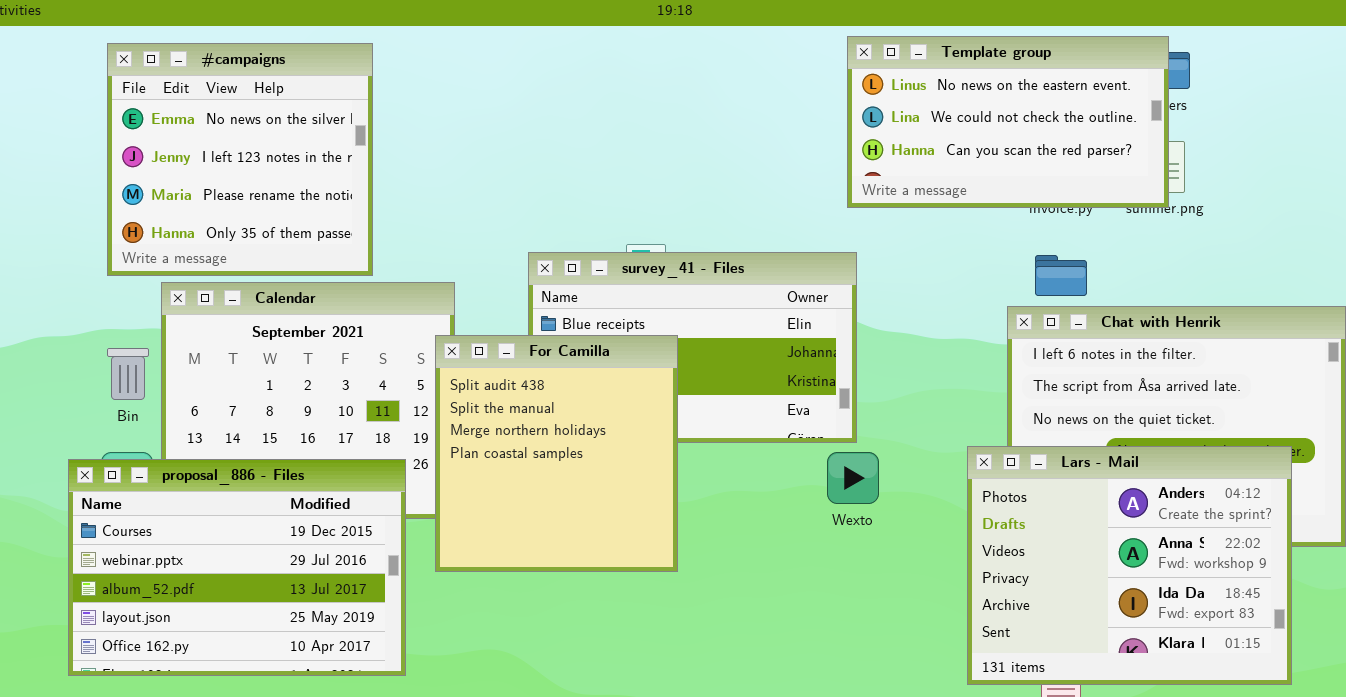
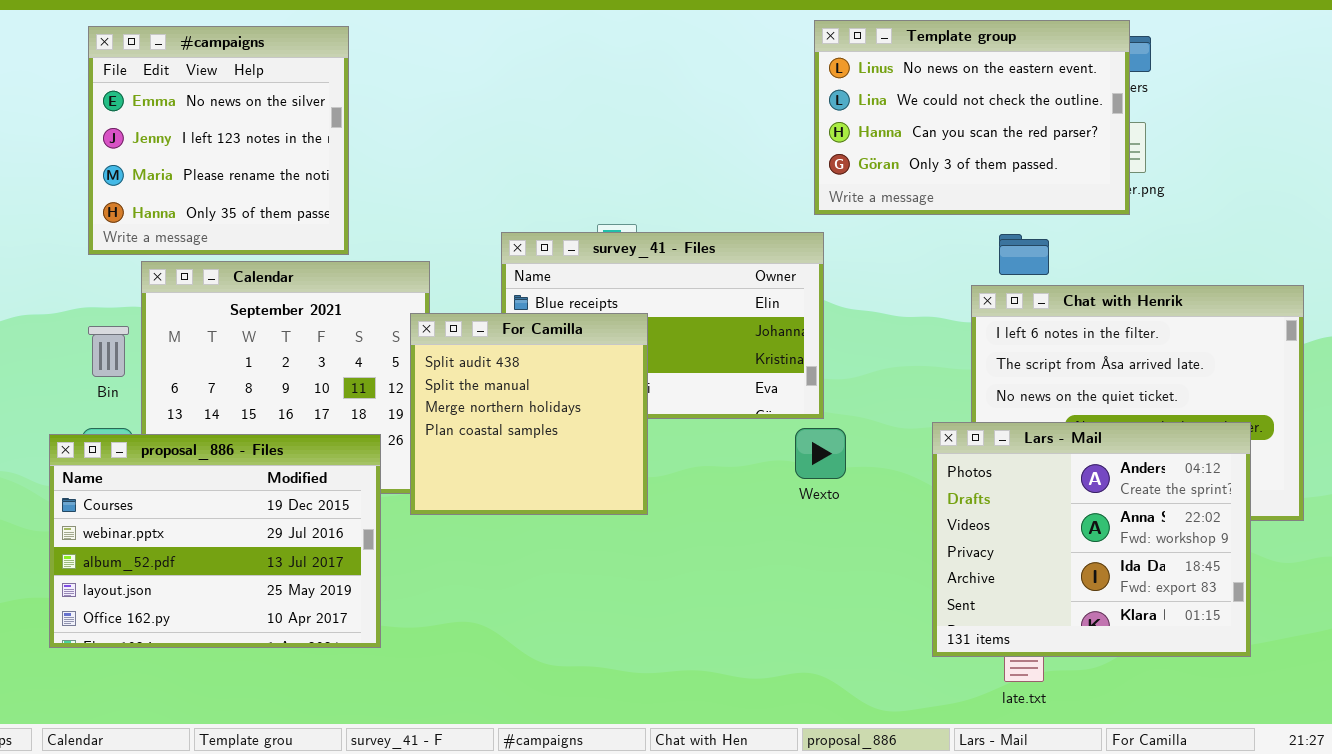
Template group: [847,36,1169,208] -> [814,20,1130,215], resized
For Camilla: [435,335,678,572] -> [410,313,648,515], resized

